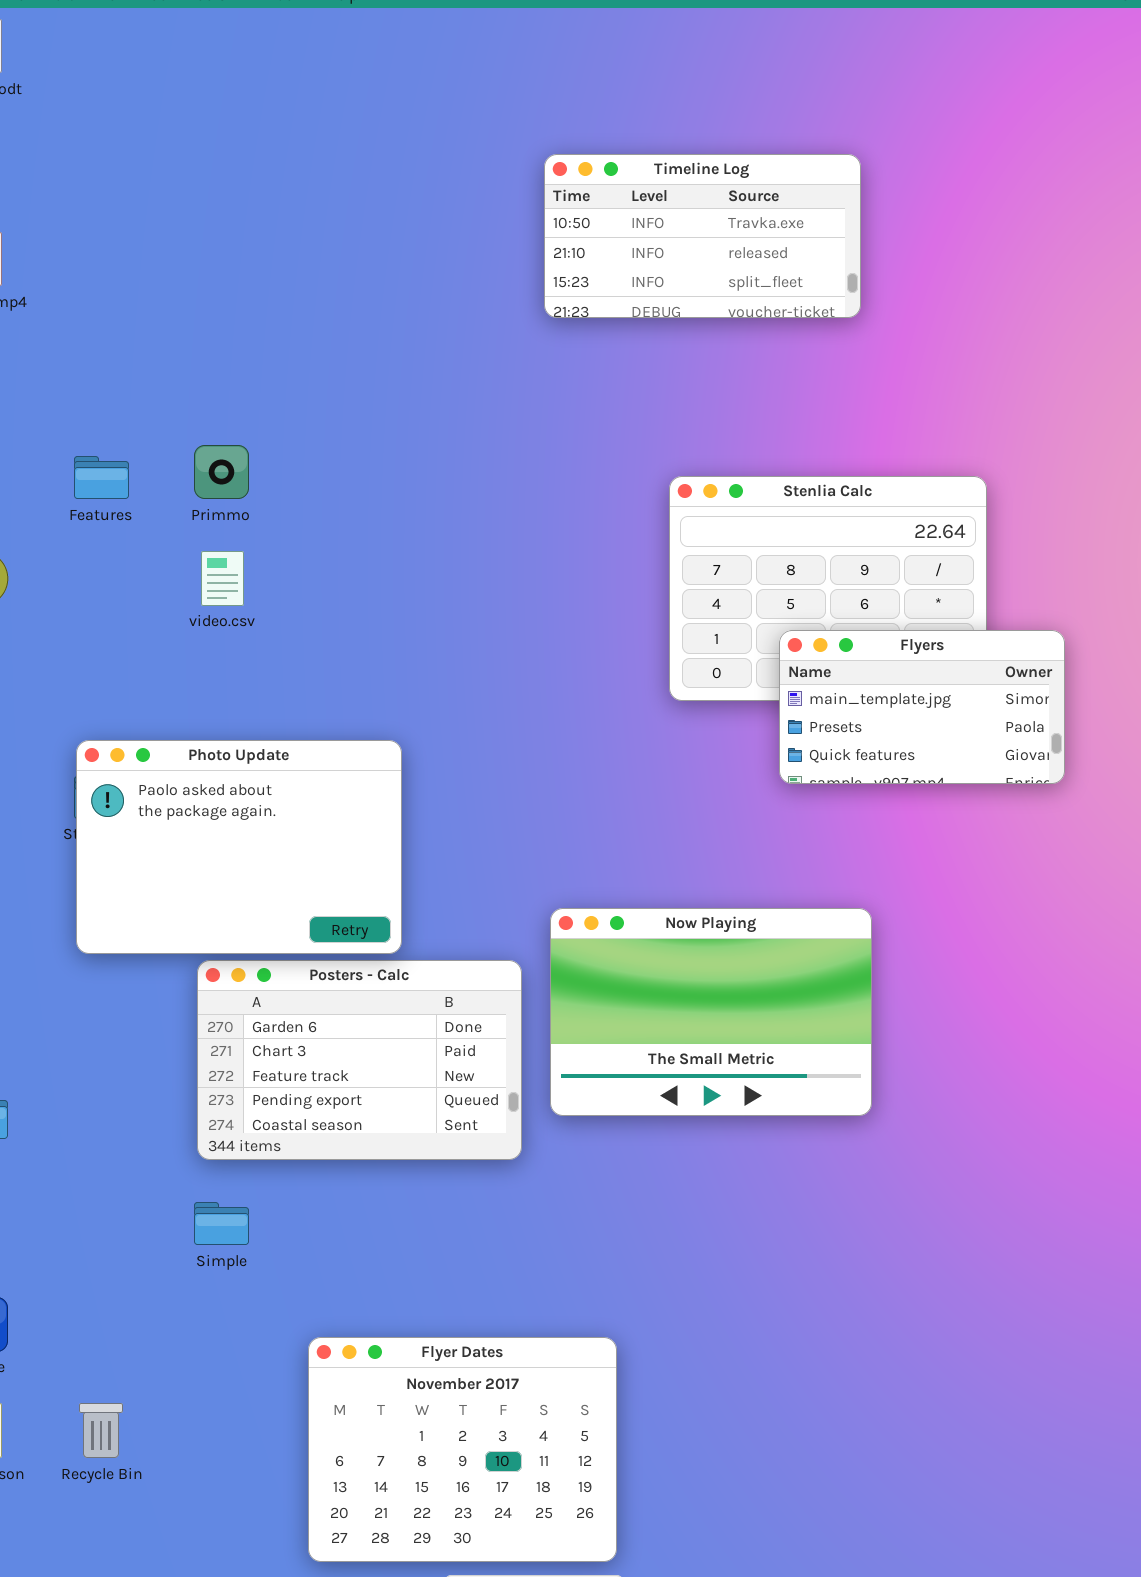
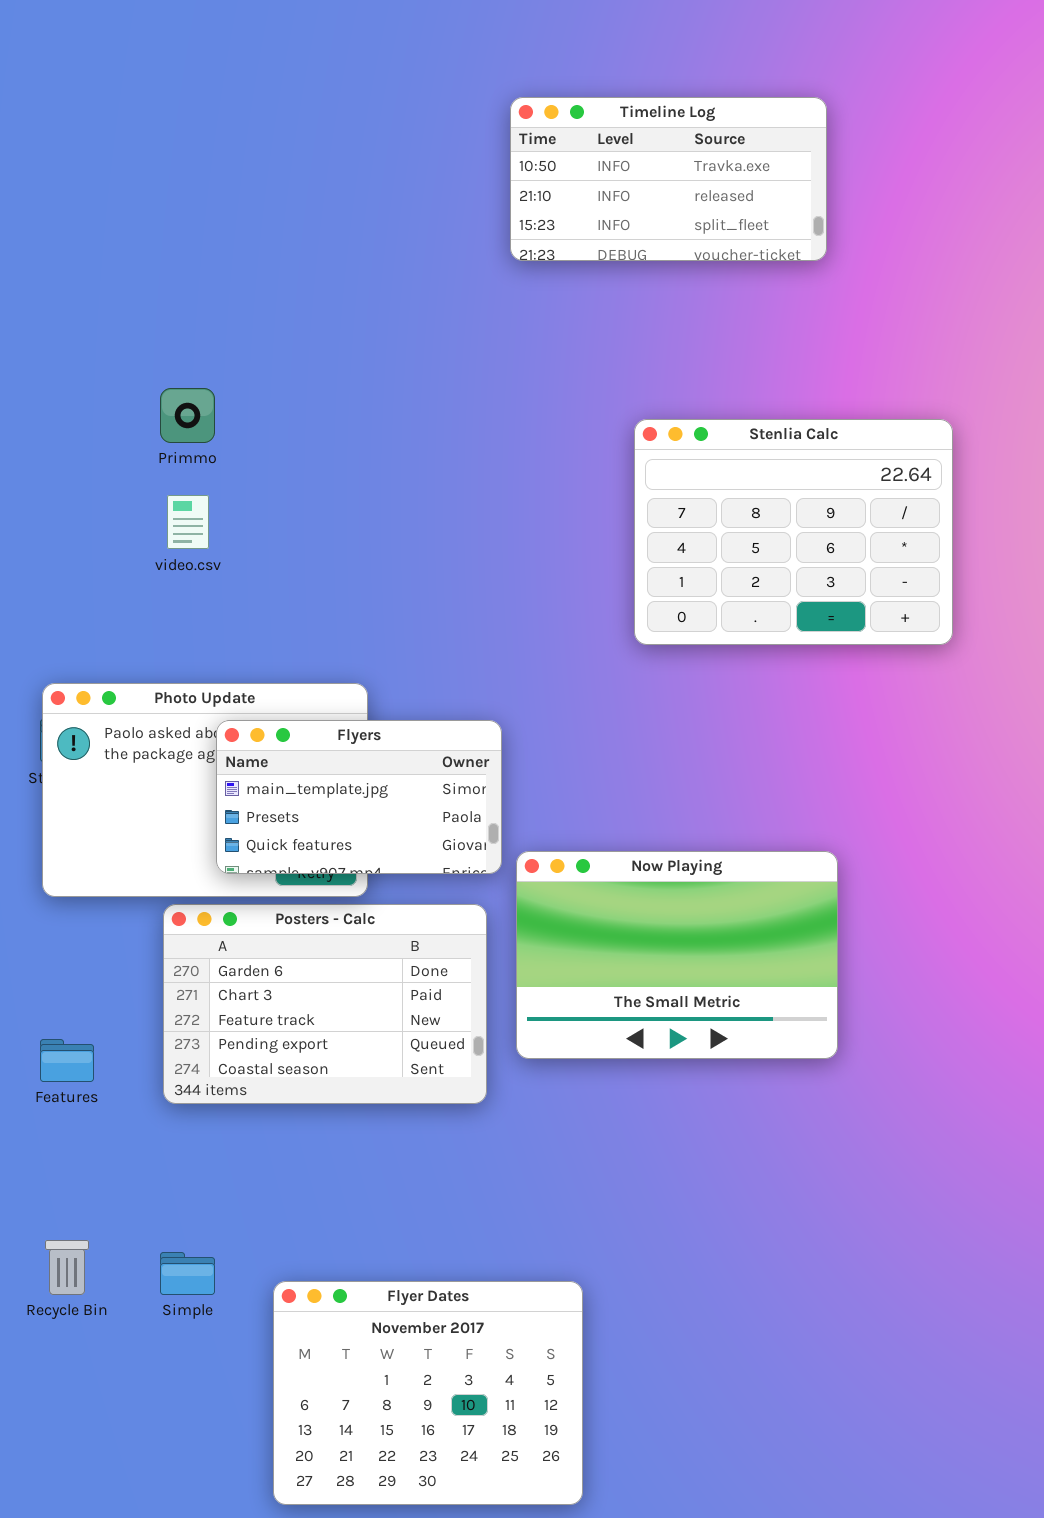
Features: [74,456,129,499] -> [40,1039,94,1082], moved
Flyers: [779,630,1065,784] -> [216,720,502,874], moved
Simple: [194,1202,249,1245] -> [160,1252,215,1295], moved
Recycle Bin: [79,1403,123,1458] -> [45,1240,89,1295], moved

